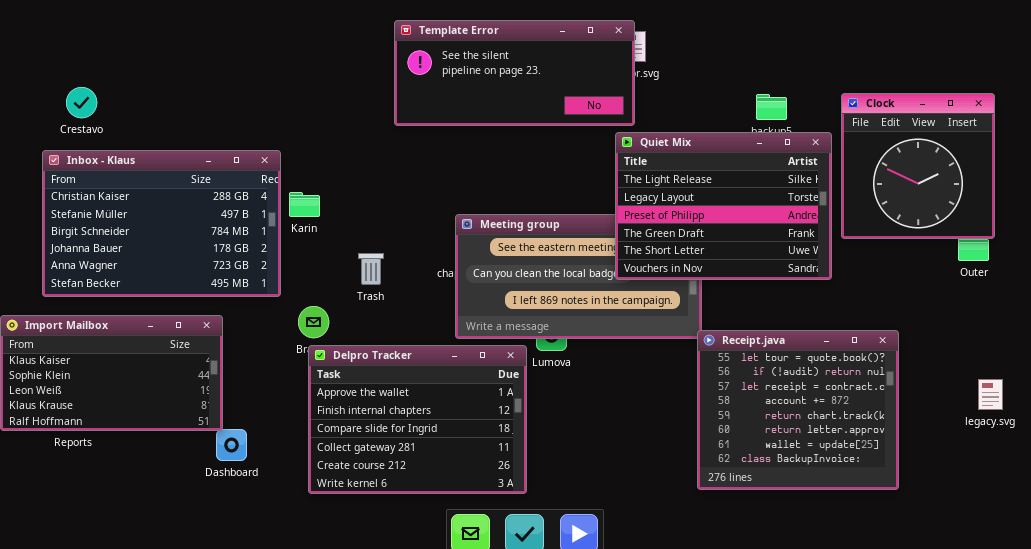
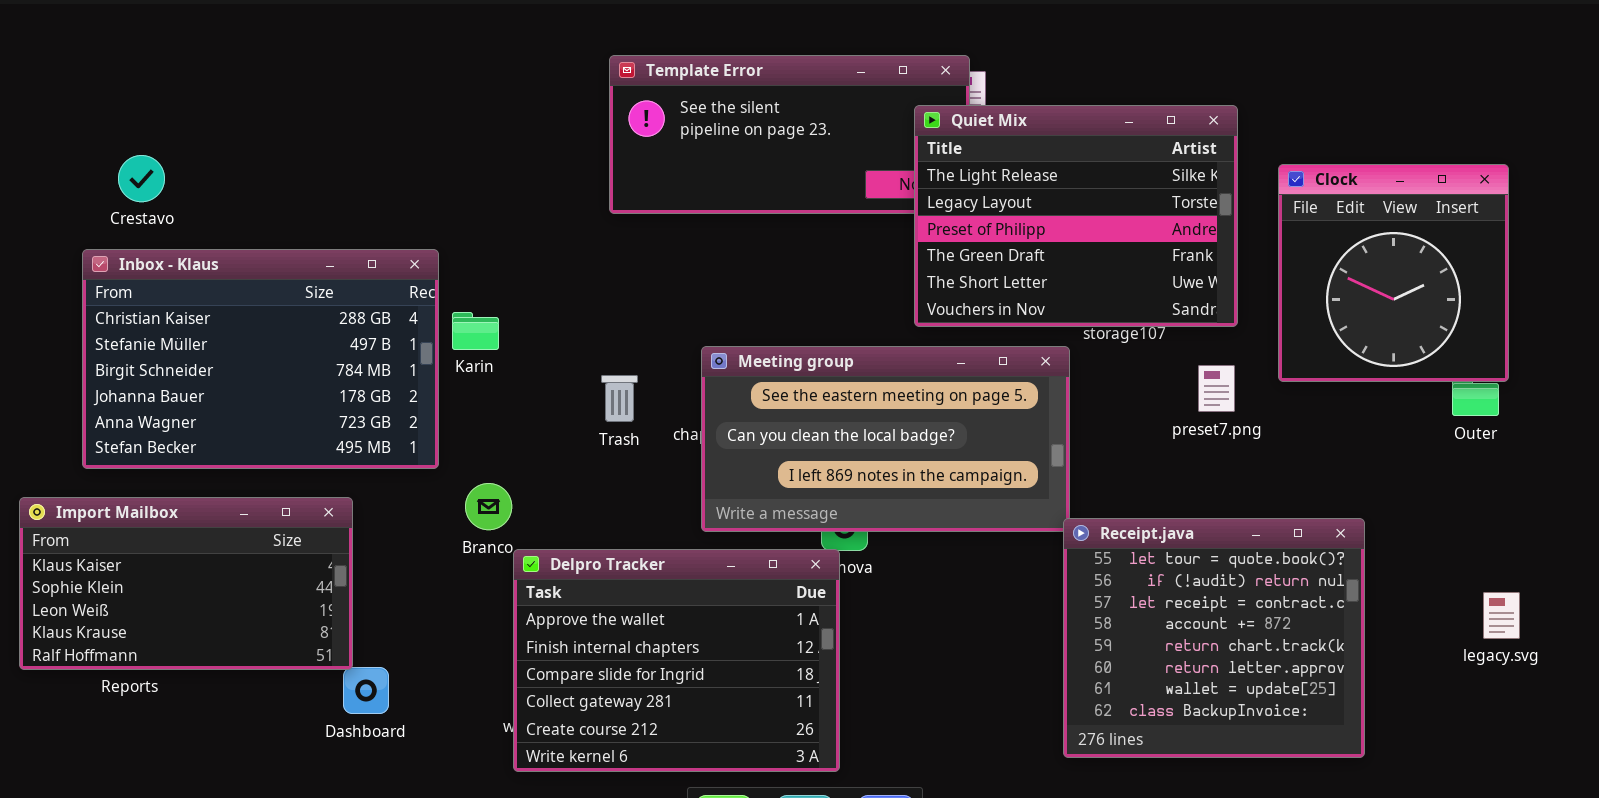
Quiet Mix: [615,132,832,280] -> [914,105,1238,327], moved
Trash: [358,253,384,285] -> [601,375,638,422], moved
Delpro Tracker: [308,345,527,494] -> [513,549,840,772], moved

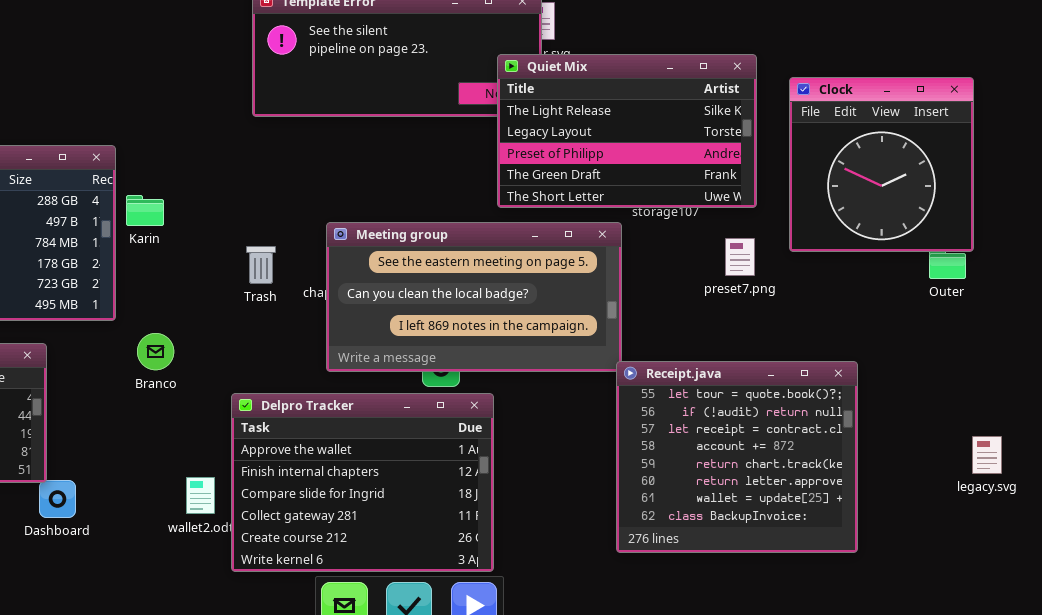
Quiet Mix: [914,105,1238,327] -> [497,54,757,208], resized
Delpro Tracker: [513,549,840,772] -> [231,393,494,572], moved
legacy.svg: [1483,592,1520,639] -> [972,436,1002,474], moved

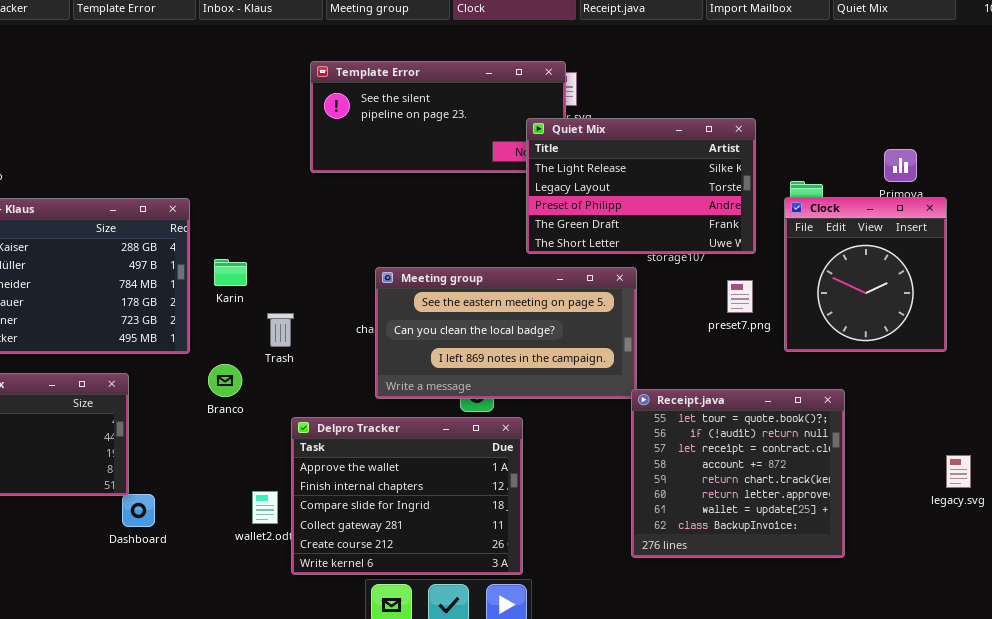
Clock: [789,77,974,252] -> [784,197,947,352], moved
Karin: [126,195,164,226] -> [214,259,247,286], moved
Trash: [246,246,276,284] -> [267,313,294,347], moved

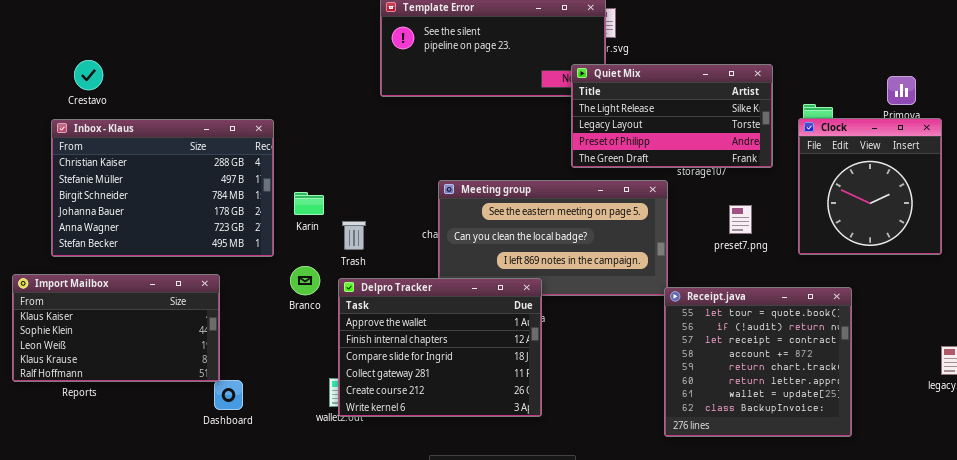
Quiet Mix: [526,118,756,254] -> [571,64,773,168], resized
Karin: [214,259,247,286] -> [294,192,324,215], moved
preset7.png: [727,280,753,313] -> [729,205,752,234], moved
Delpro Tracker: [291,417,523,575] -> [338,278,542,417], moved

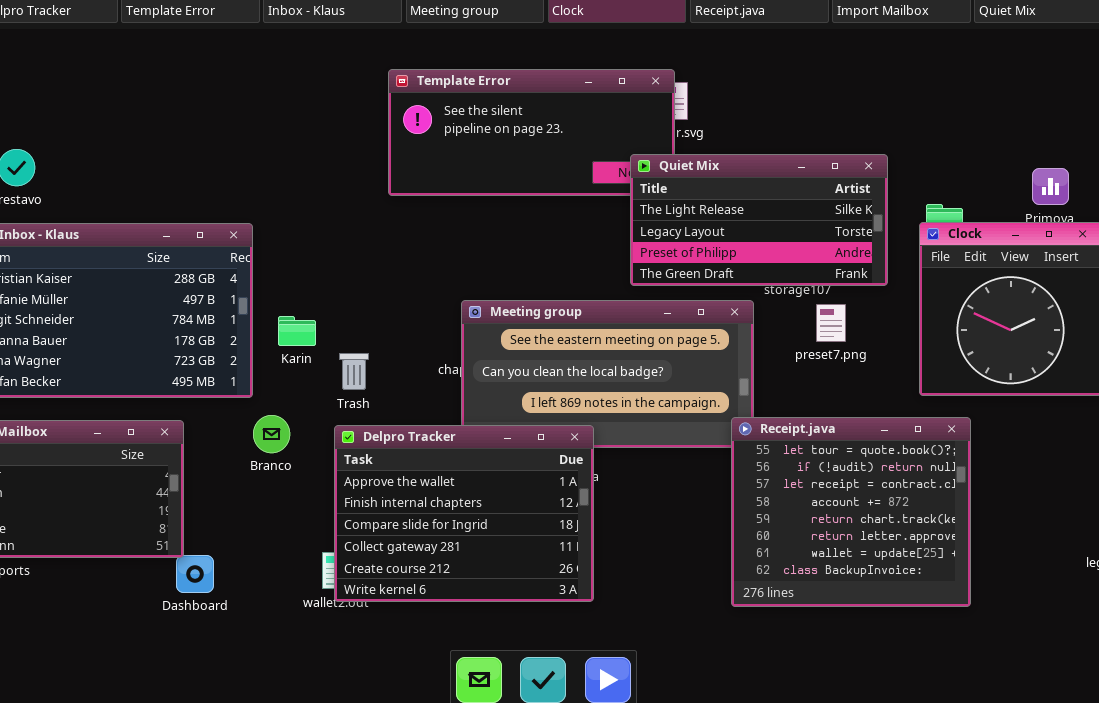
preset7.png: [729,205,752,234] -> [816,304,846,342], moved
Branco: [290,266,320,295] -> [253,415,290,453], moved
Receipt.java: [664,287,852,437] -> [731,417,971,607], moved

